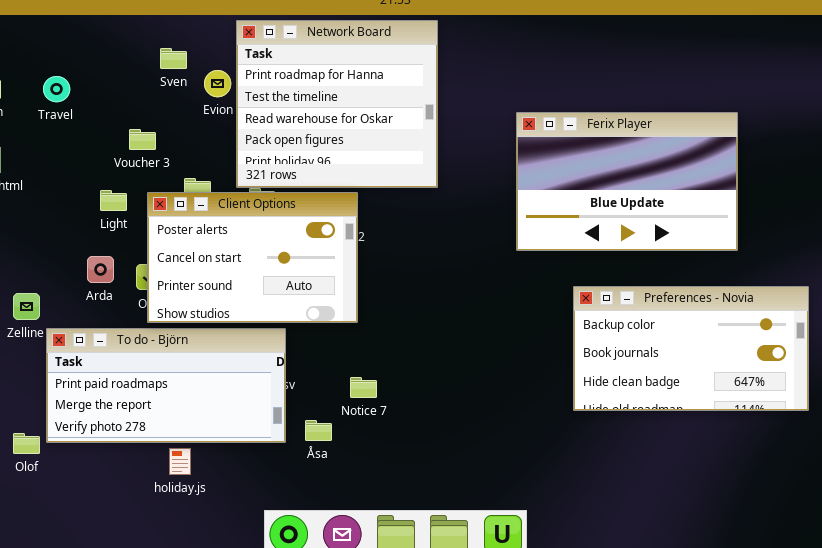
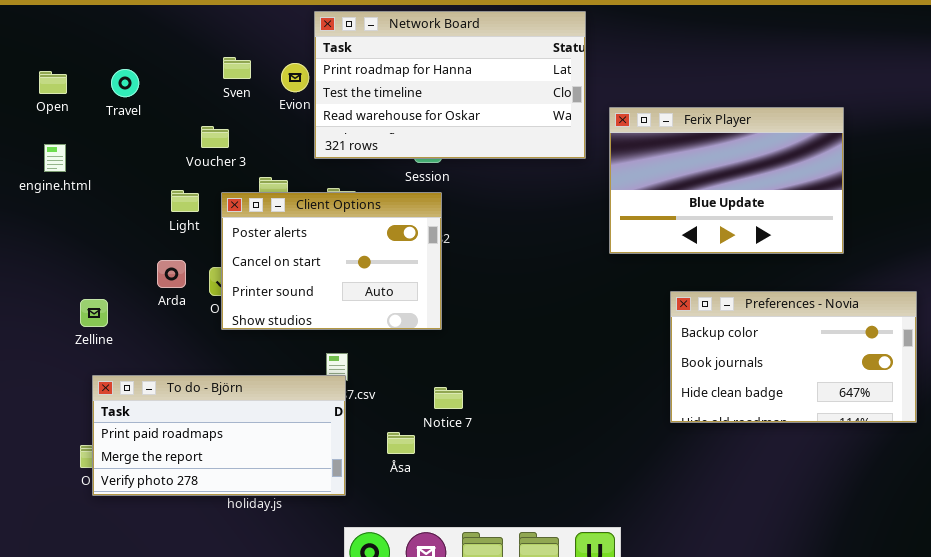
Network Board: [236,20,438,188] -> [314,11,586,159], resized
Sven: [160,48,187,69] -> [223,57,251,79], moved
To do - Björn: [46,328,286,443] -> [92,375,346,496], moved

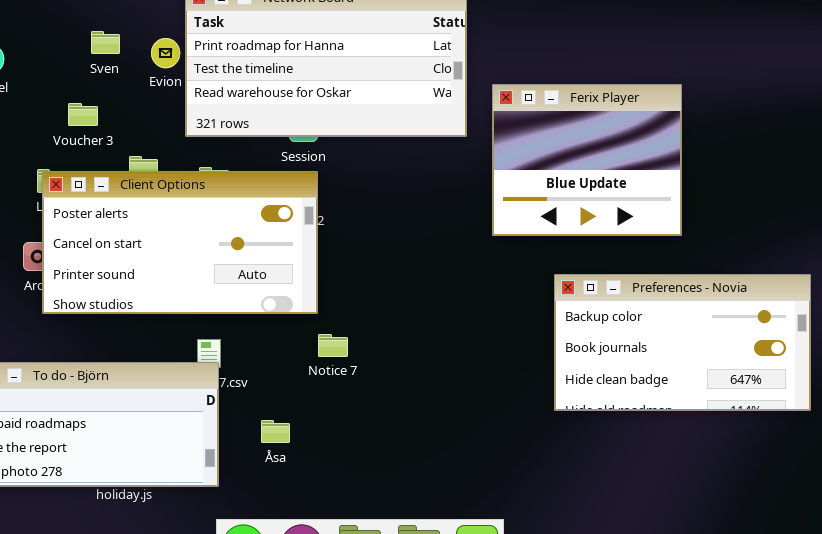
Ferix Player: [609,107,844,254] -> [492,84,682,236], resized
Client Options: [221,192,442,330] -> [42,171,318,314], resized
Notice 7: [434,387,463,409] -> [318,334,348,357], moved

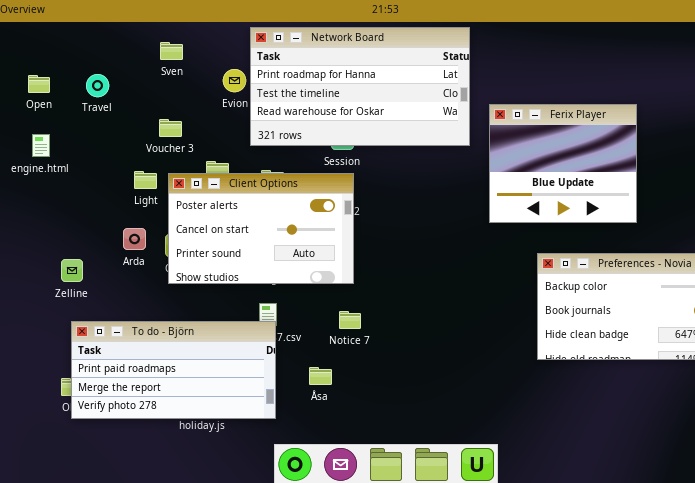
Sven: [91,31,120,54] -> [160,42,183,60], moved
Client Options: [42,171,318,314] -> [168,173,354,284], resized
Notice 7: [318,334,348,357] -> [339,311,361,329], moved

